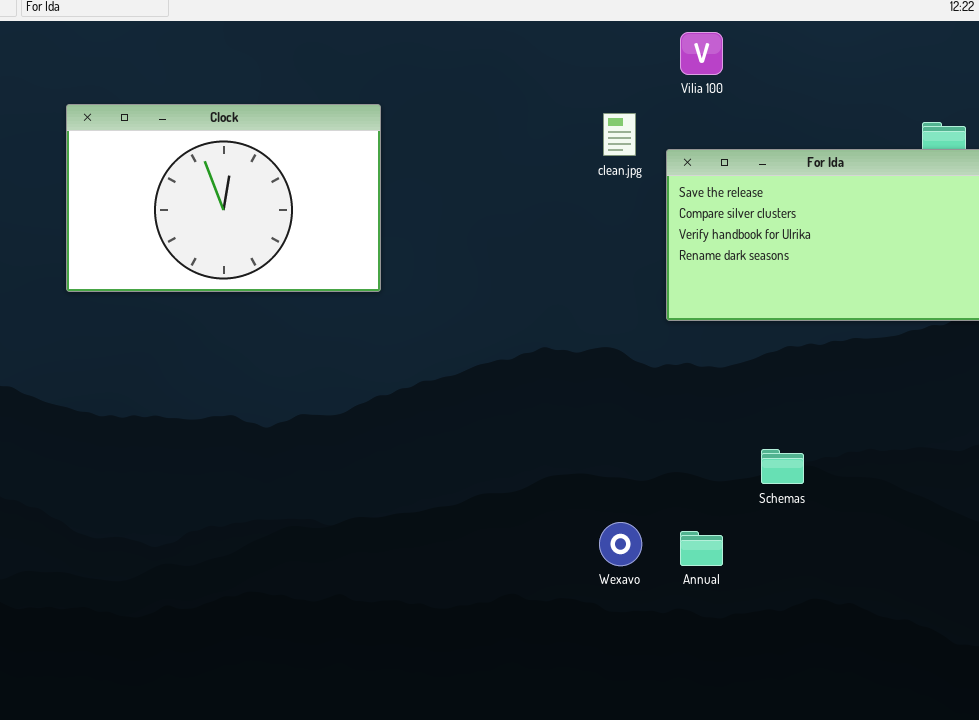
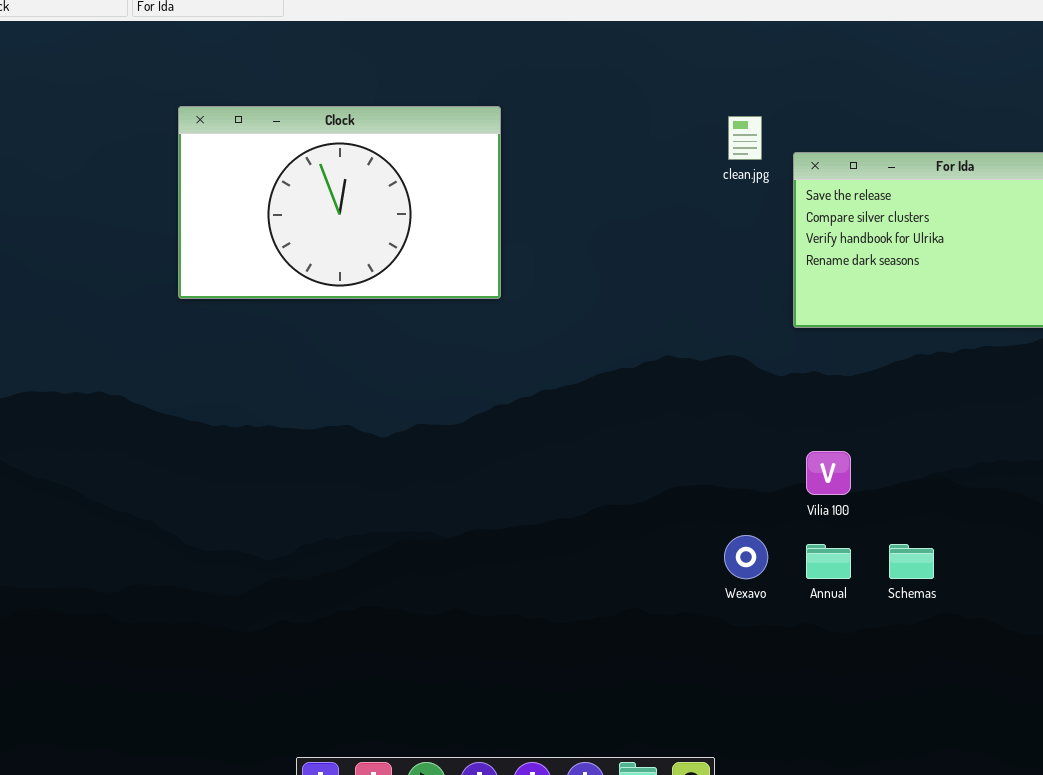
Vilia 100: [680,32,723,75] -> [806,451,851,495], moved
Schemas: [761,449,804,484] -> [889,544,934,579], moved

